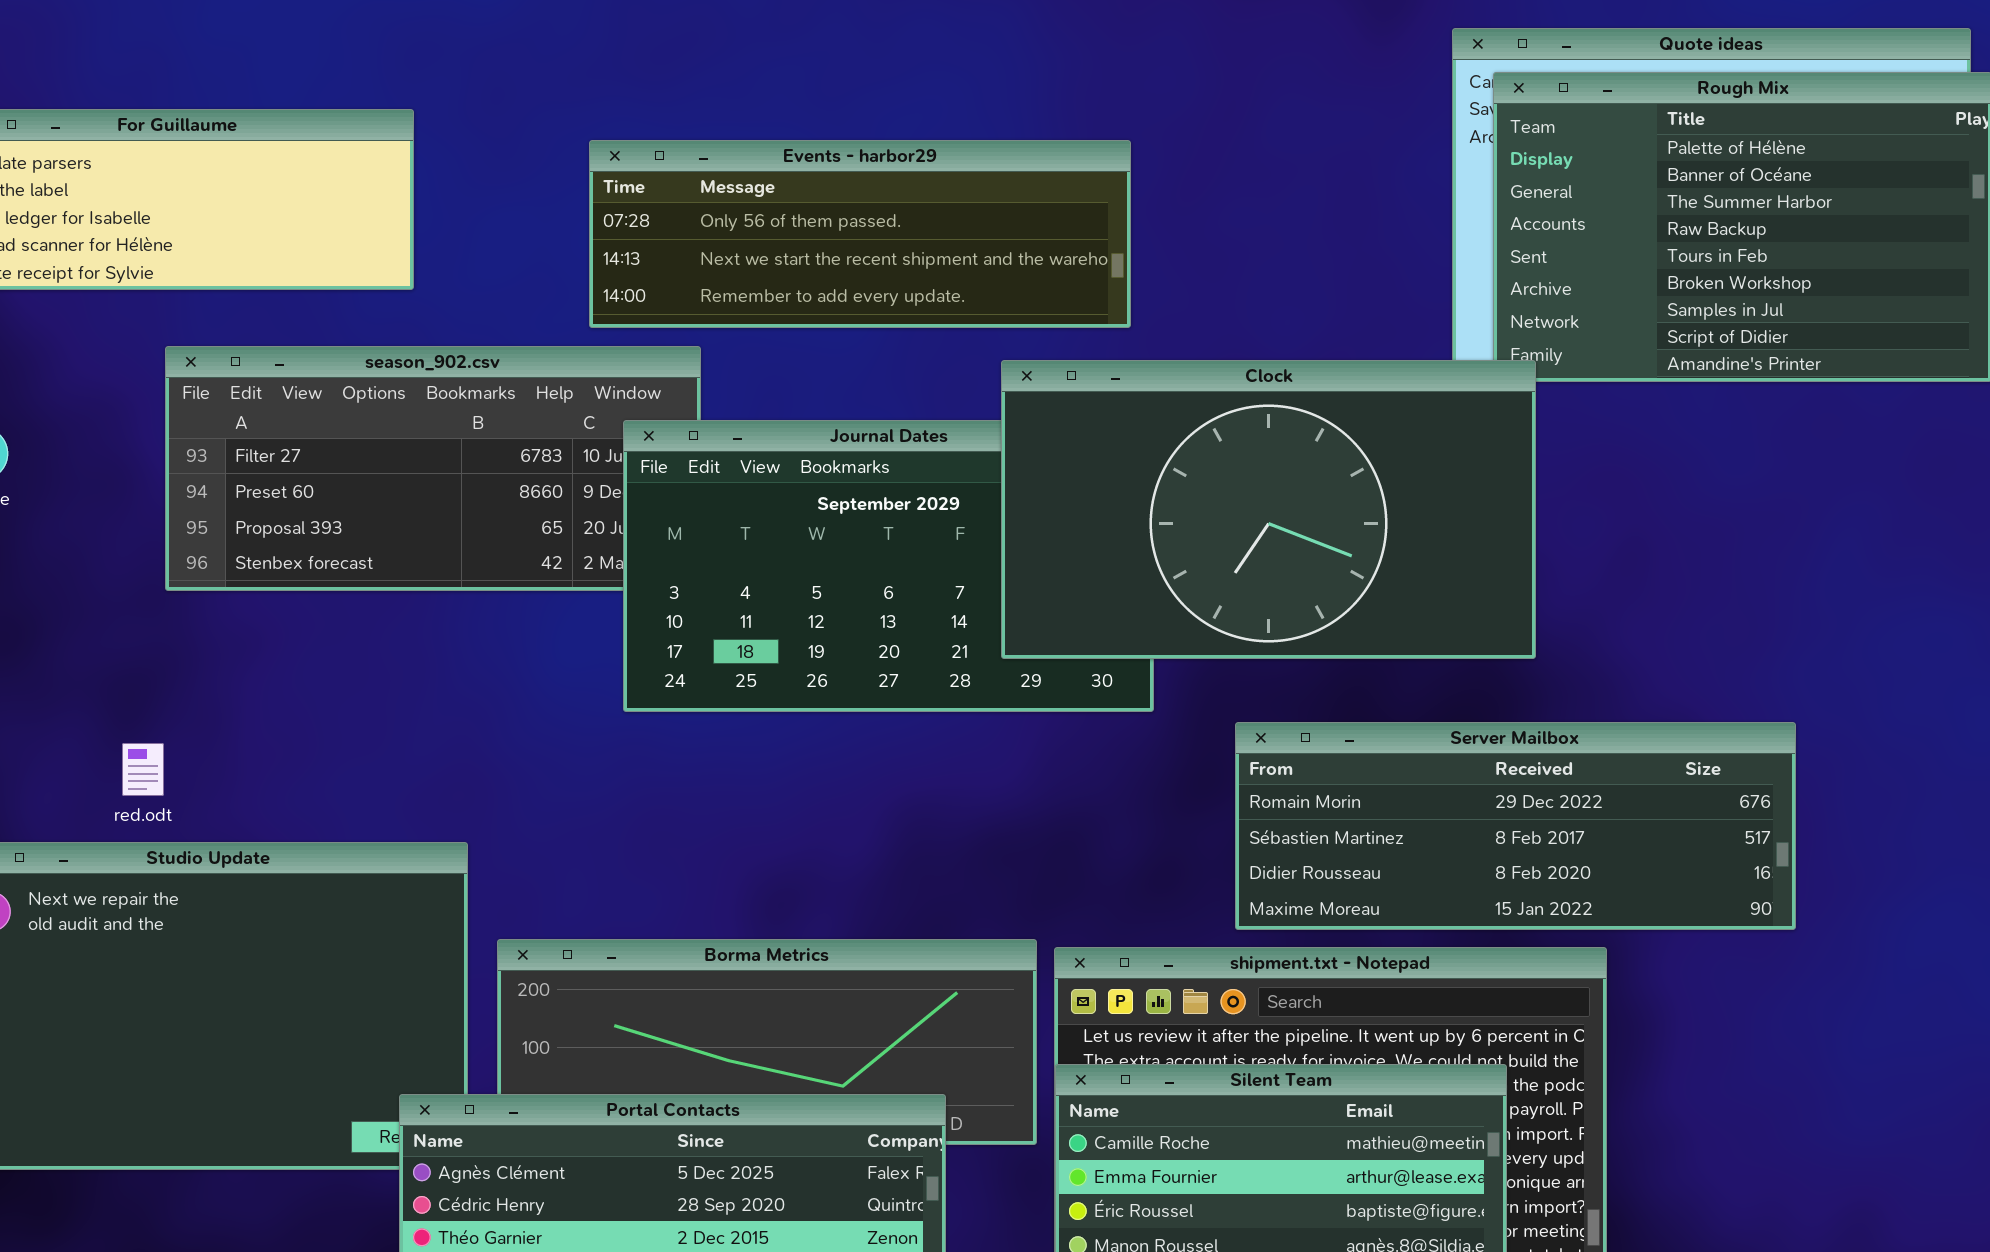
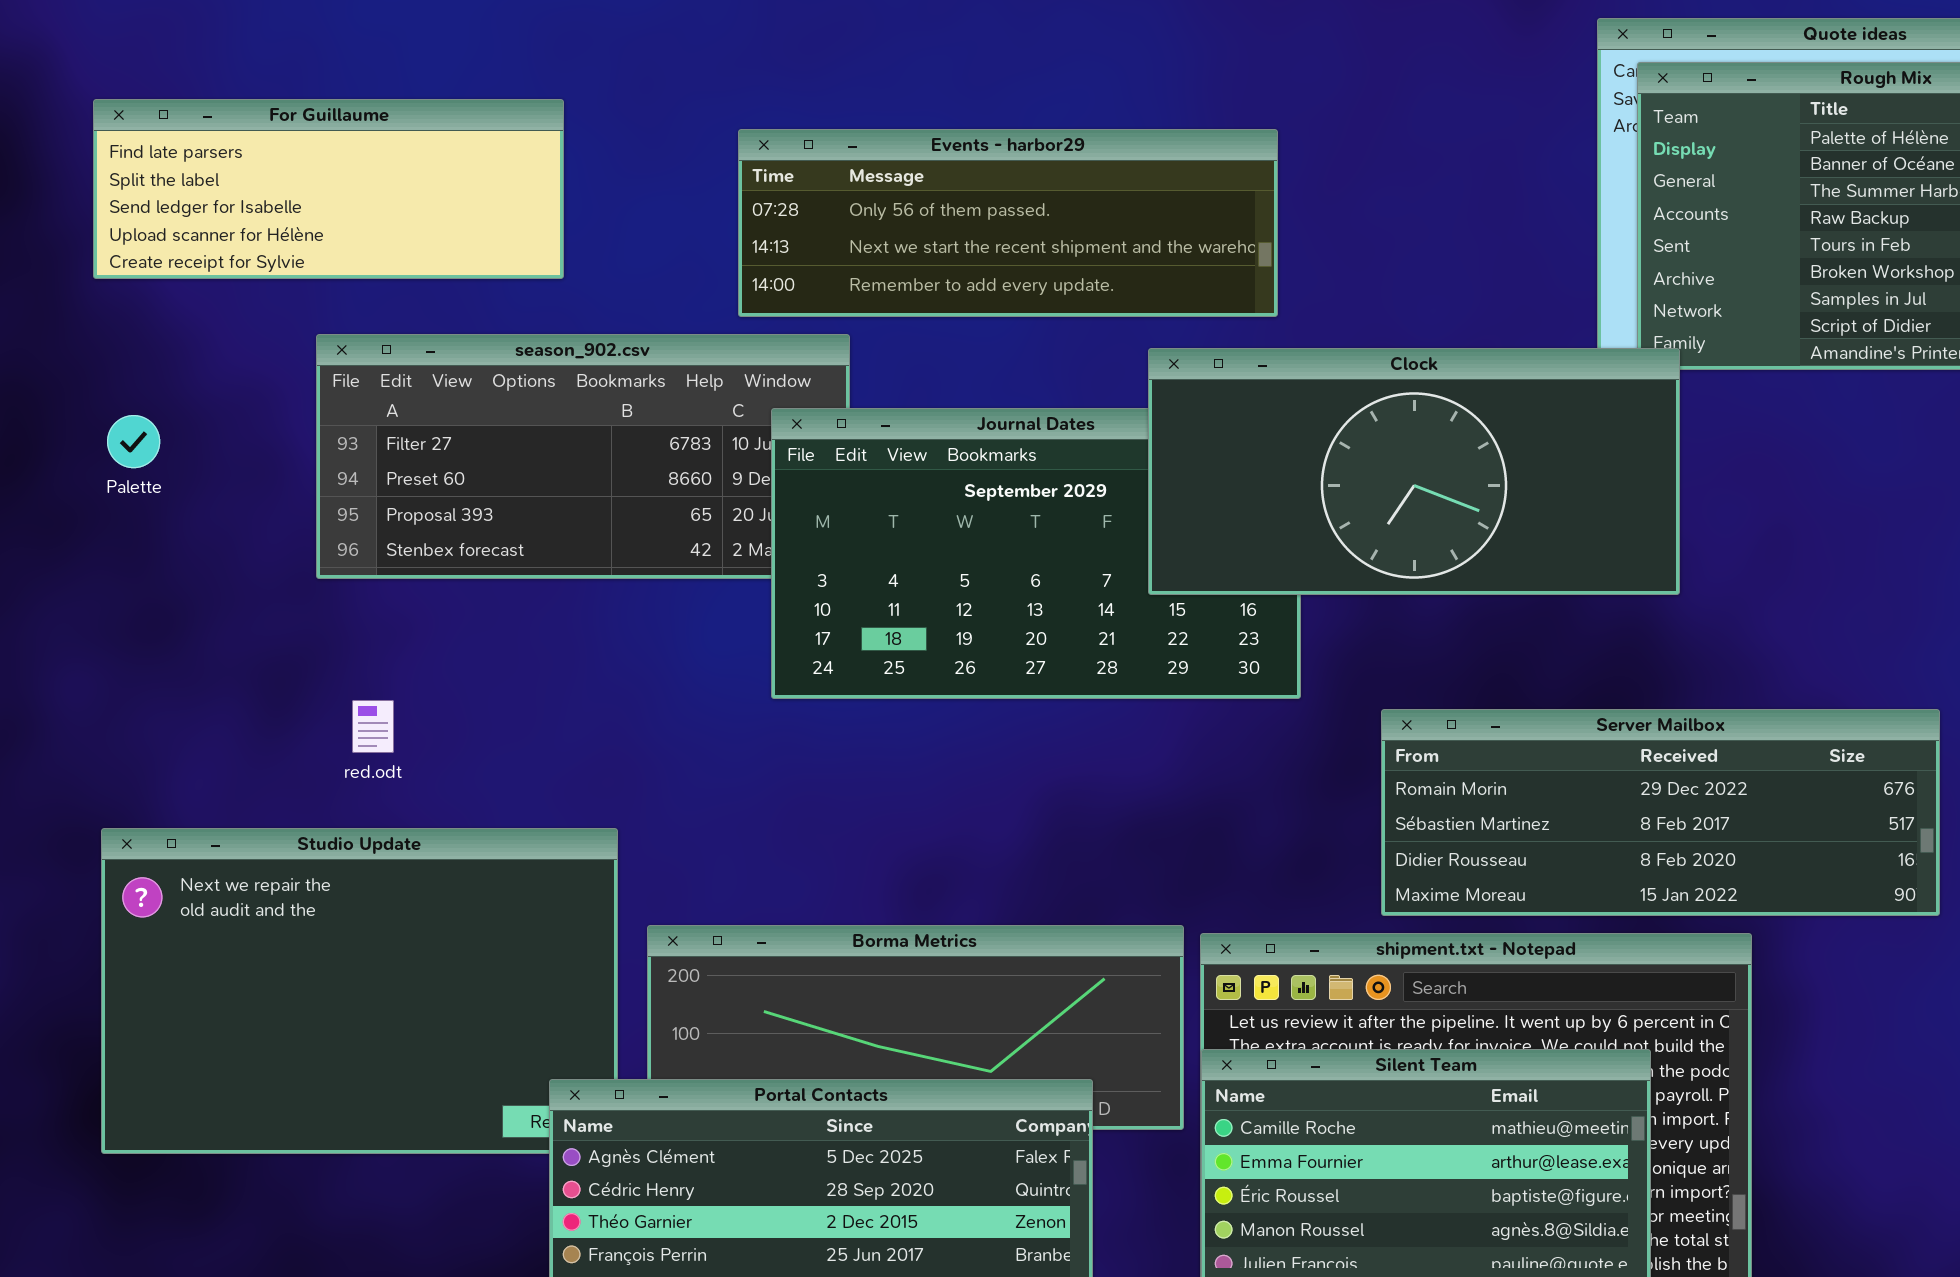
Clock: [1001,360,1536,659] -> [1148,348,1680,595], resized
red.odt: [122,743,164,796] -> [352,700,394,753], moved

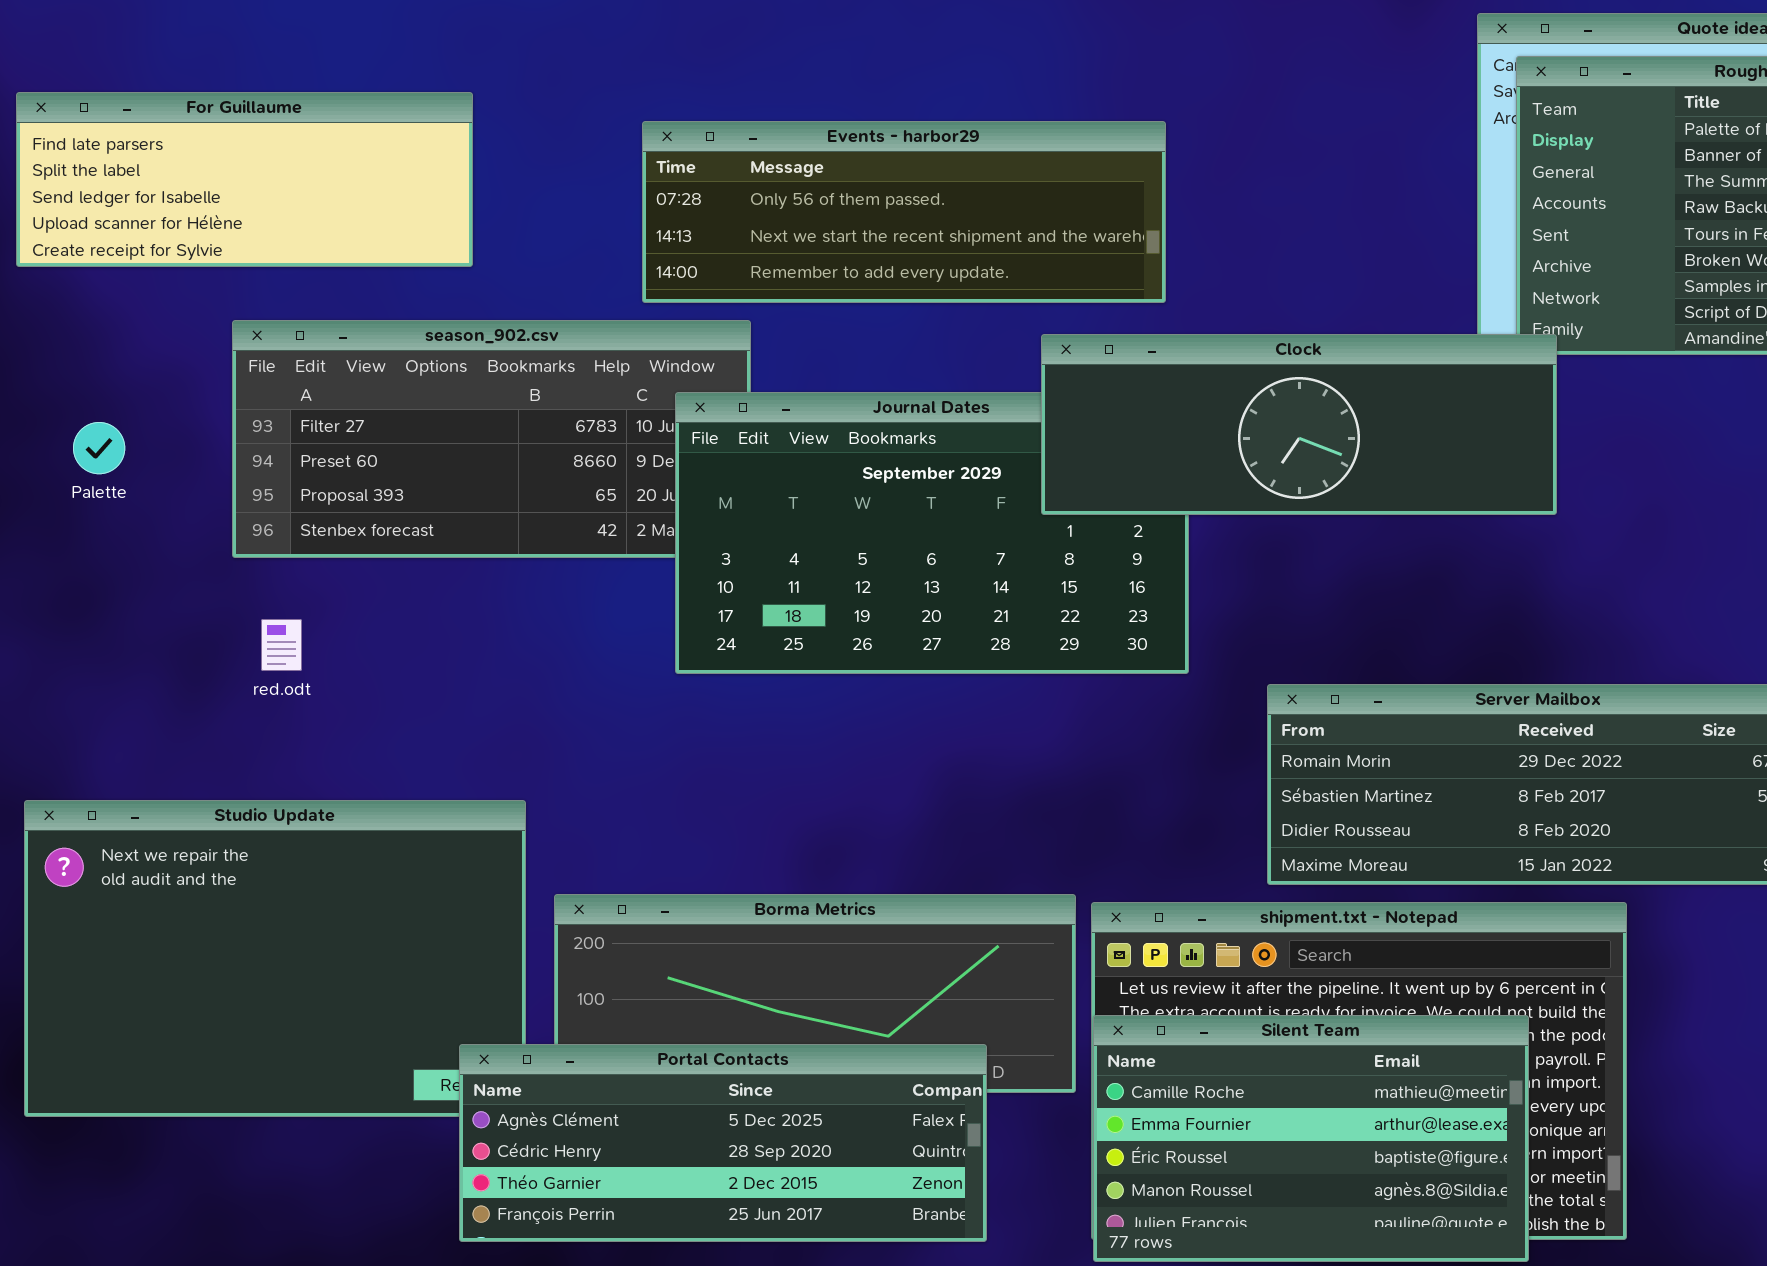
Clock: [1148,348,1680,595] -> [1041,334,1557,515], resized
Palette: [107,415,160,468] -> [73,422,125,474], moved
red.odt: [352,700,394,753] -> [261,619,302,671], moved

